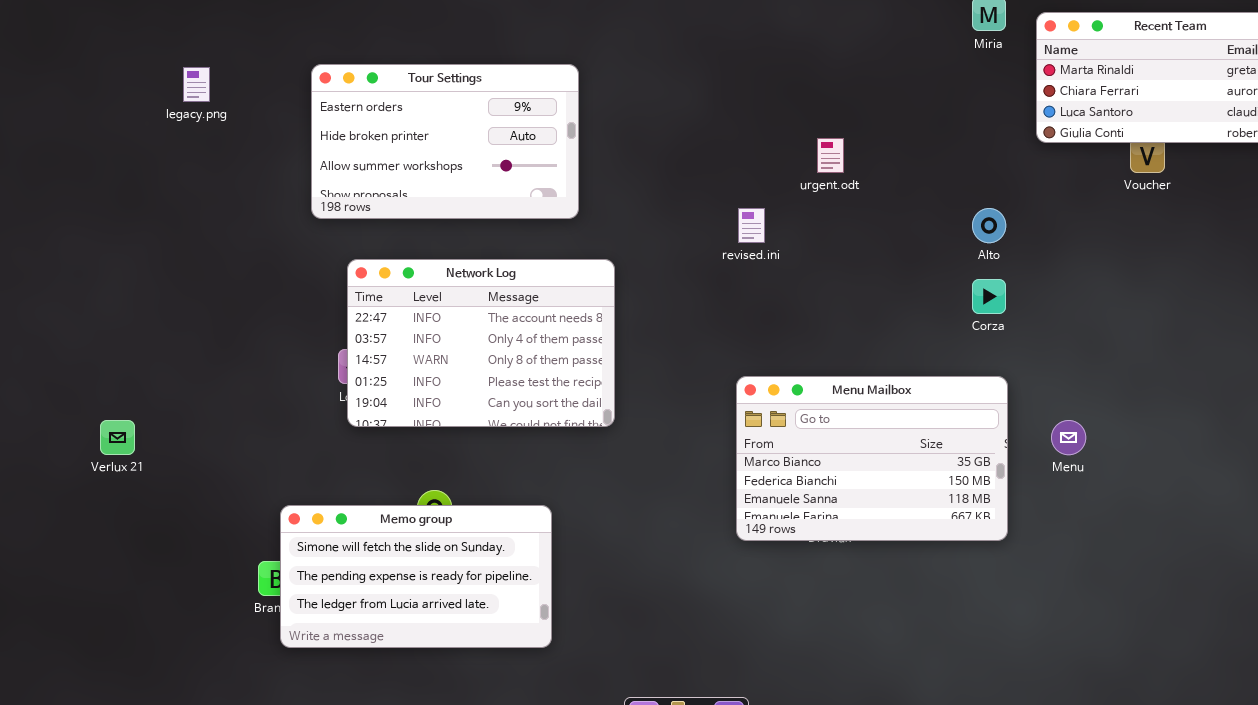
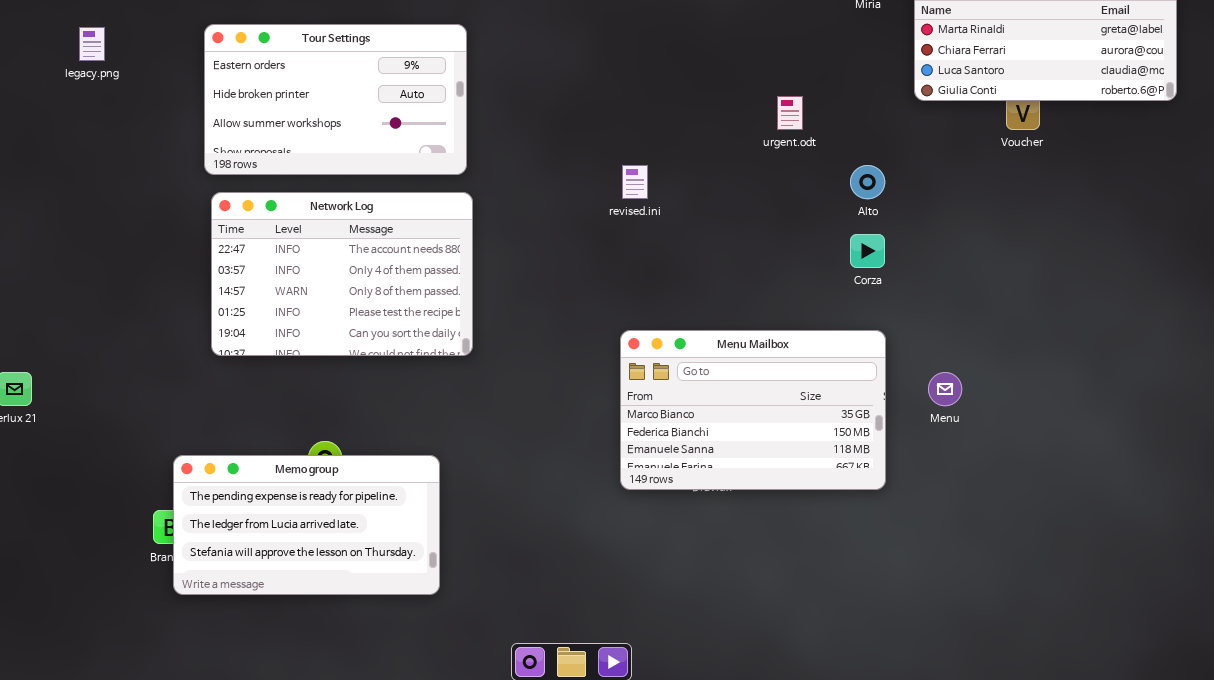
urgent.odt: [817,138,844,173] -> [777,96,803,130], moved
Network Log: [347,259,615,427] -> [211,192,473,356], moved
Memo group: [280,505,552,648] -> [173,455,440,595], scrolled down 1 row

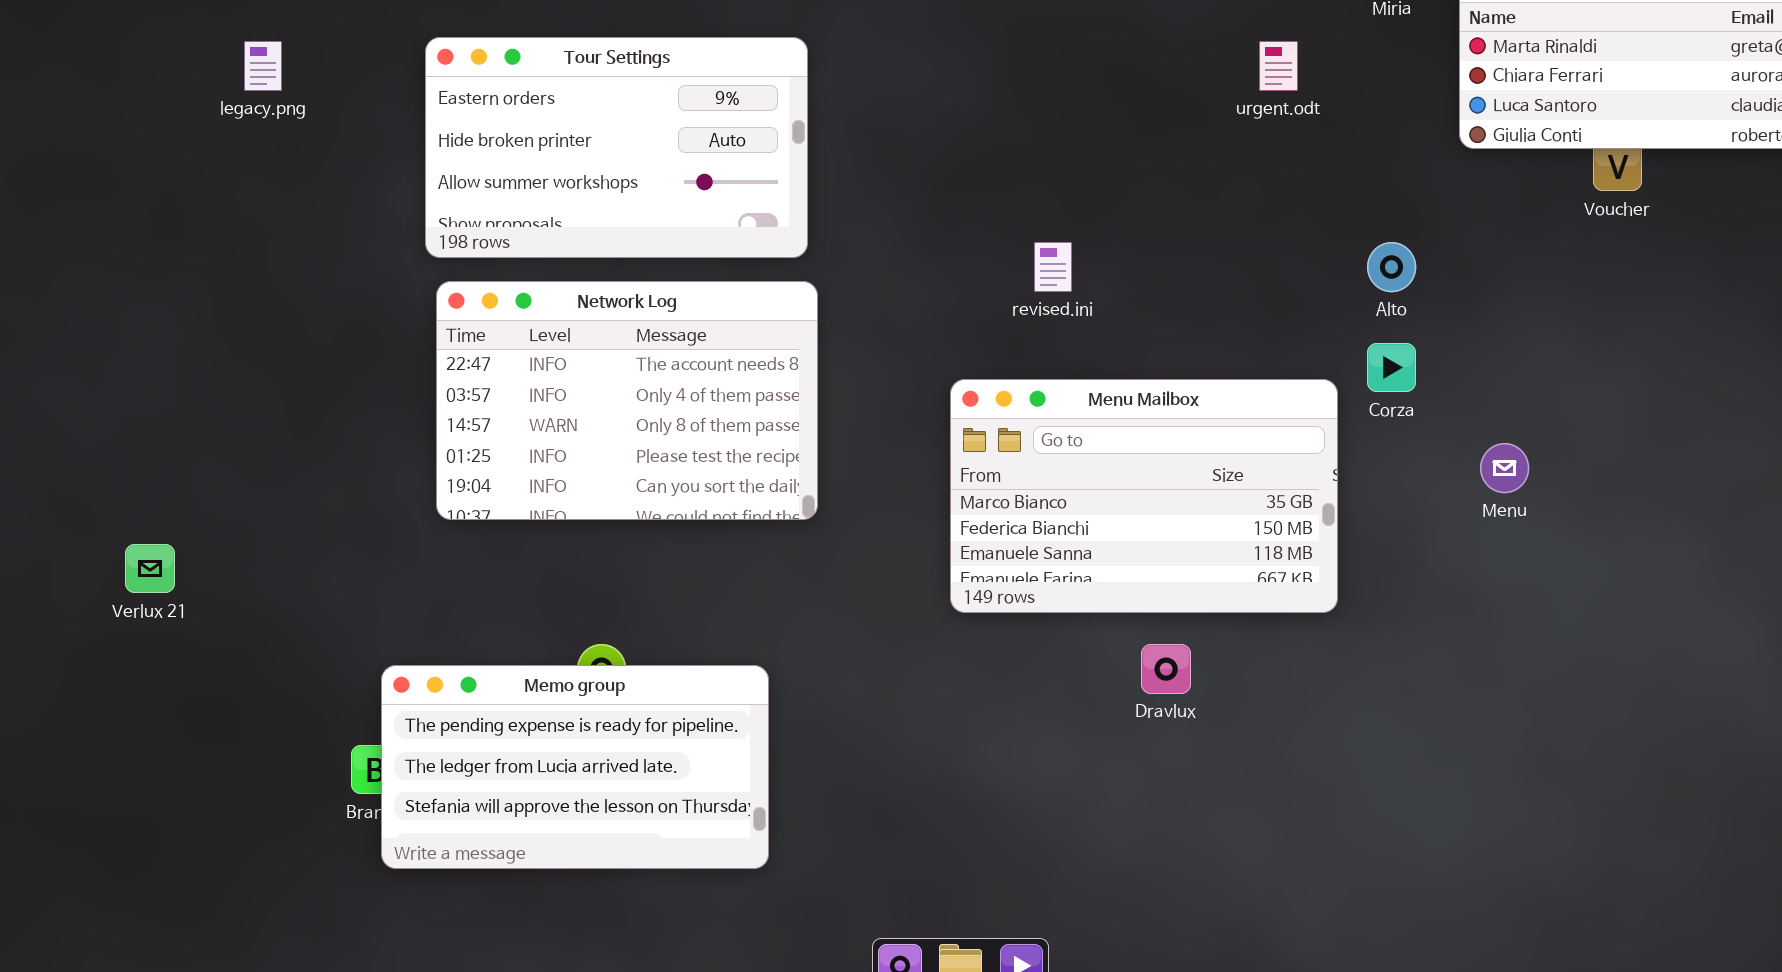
urgent.odt: [777,96,803,130] -> [1259,41,1298,91], moved
Menu Mailbox: [620,330,886,490] -> [950,379,1338,613], moved
Menu: [928,372,962,406] -> [1480,443,1529,493], moved

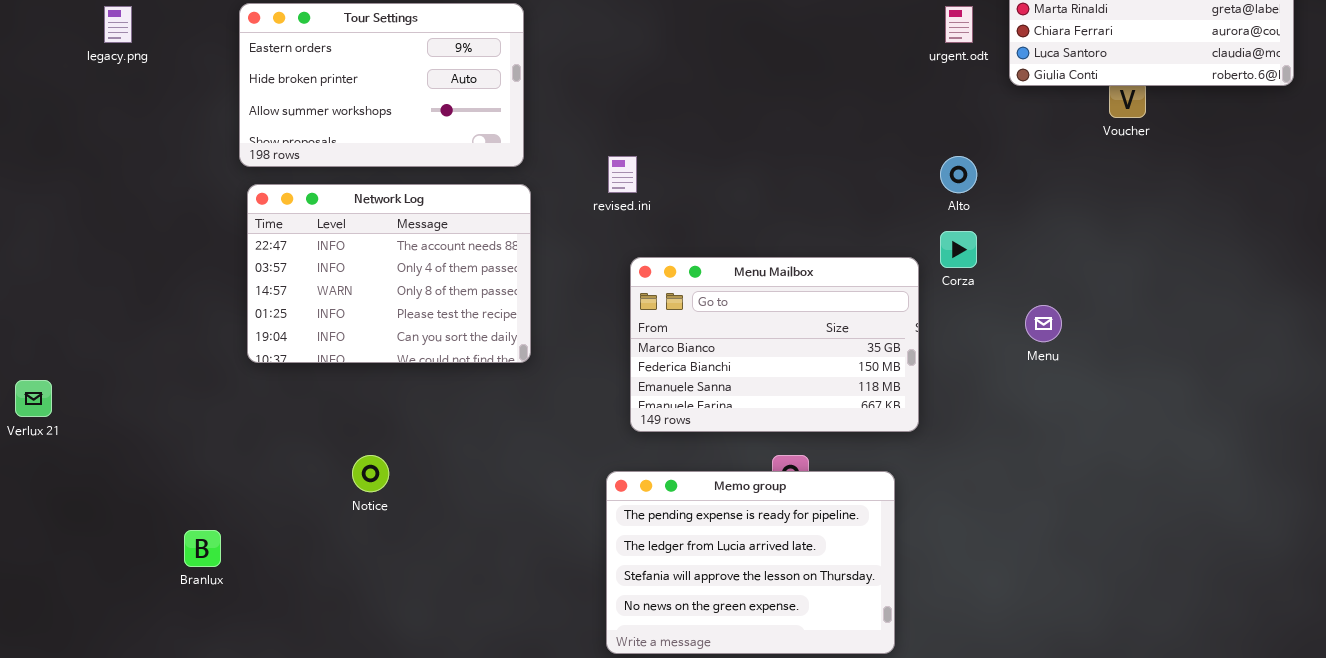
urgent.odt: [1259,41,1298,91] -> [945,6,973,43], moved
revised.ini: [1034,242,1072,292] -> [608,156,637,193], moved
Memo group: [381,665,769,869] -> [606,471,895,654], moved, resized

